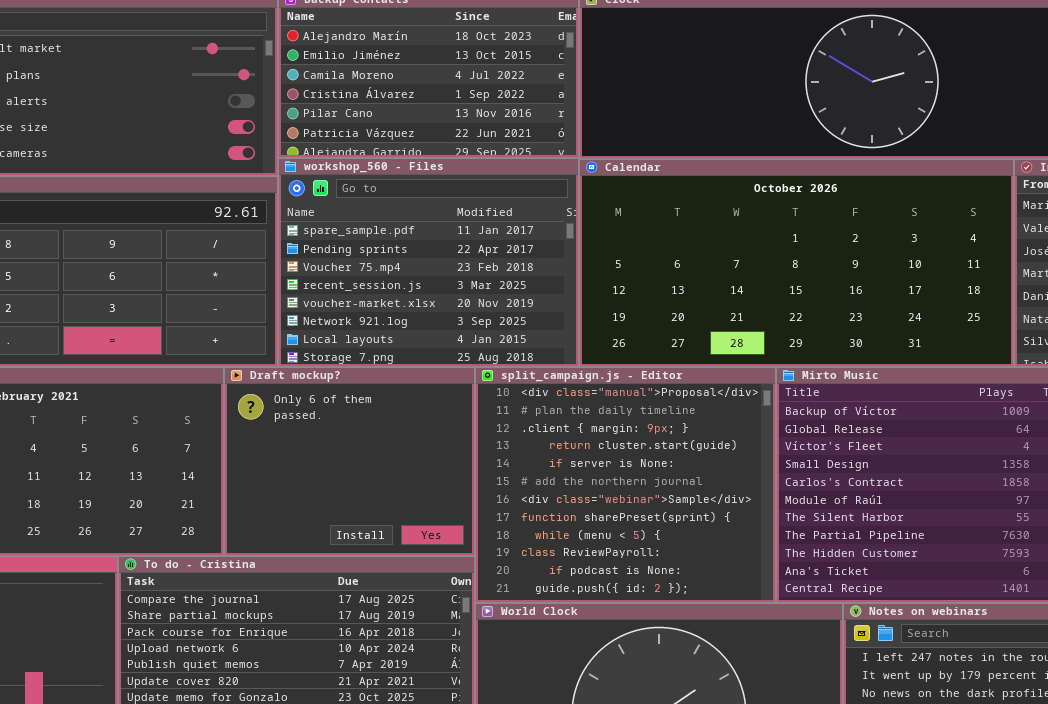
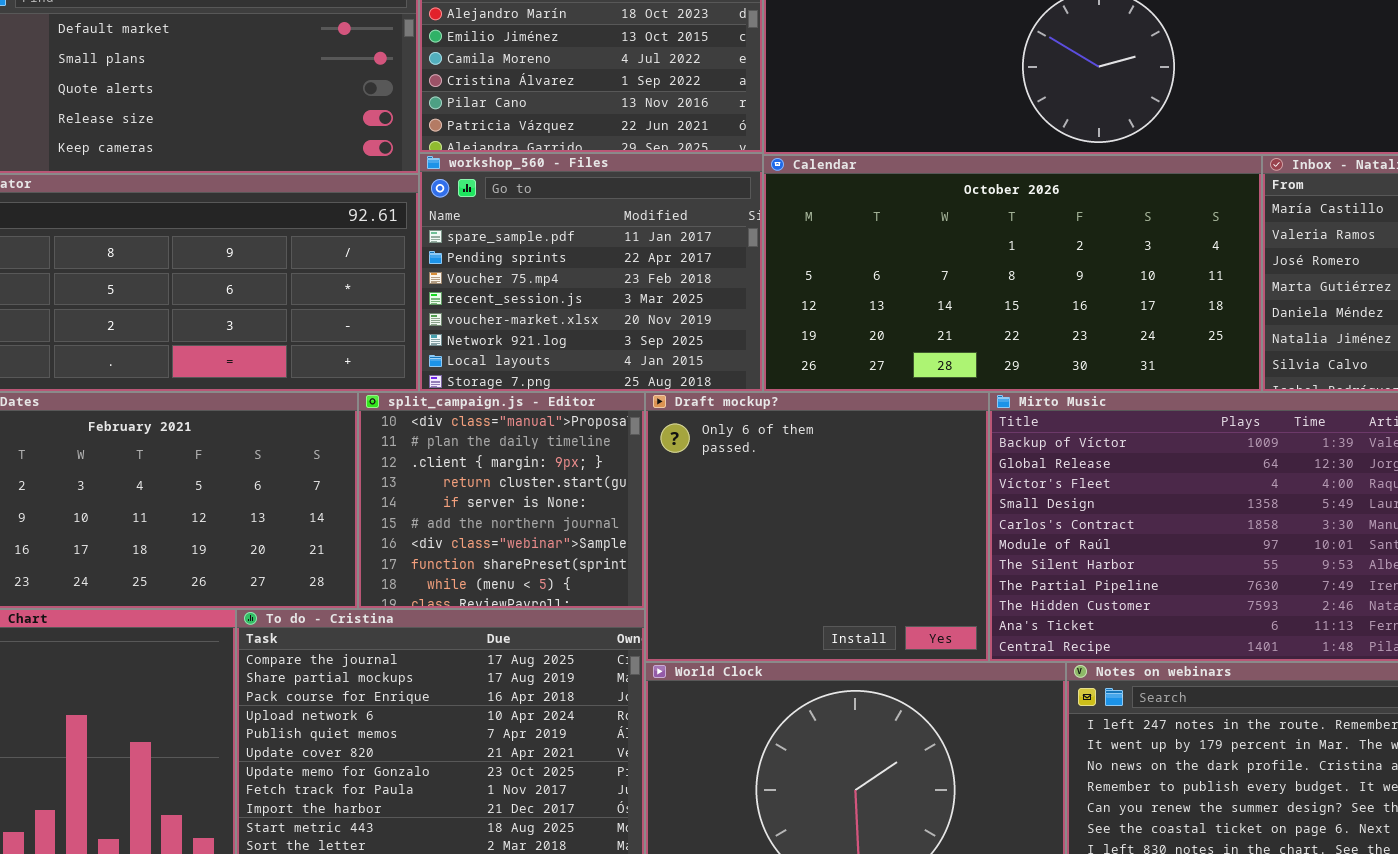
Draft mockup?: [224,367,475,556] -> [645,392,989,662], moved, resized
split_campaign.js - Editor: [475,367,776,603] -> [358,392,645,609], moved, resized

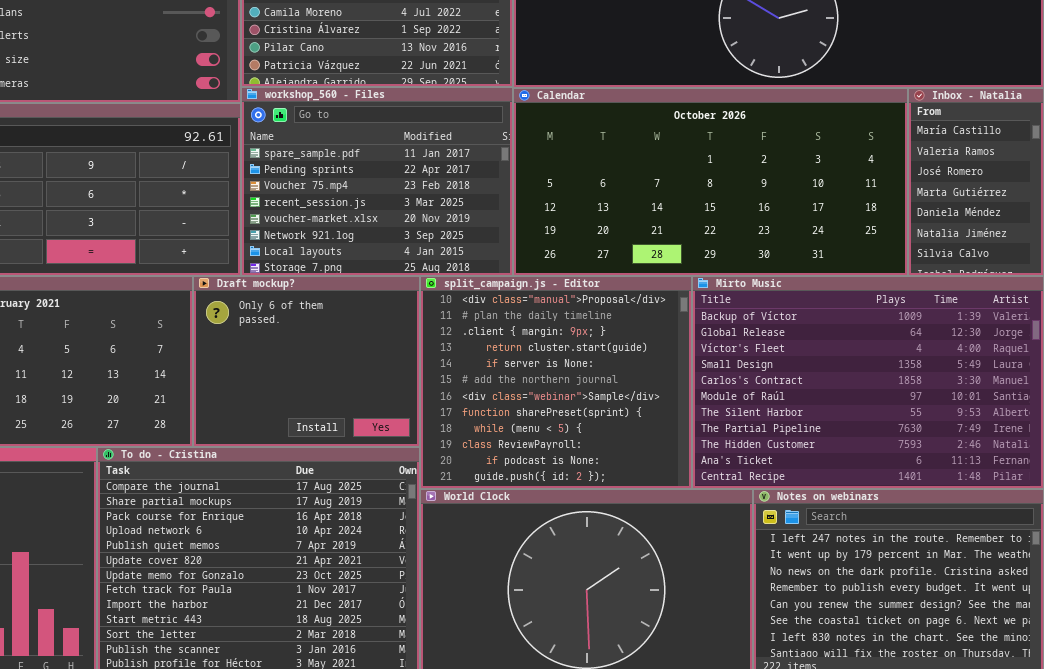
split_campaign.js - Editor: [358,392,645,609] -> [420,276,692,489], moved, resized
Draft mockup?: [645,392,989,662] -> [193,276,420,447], moved, resized

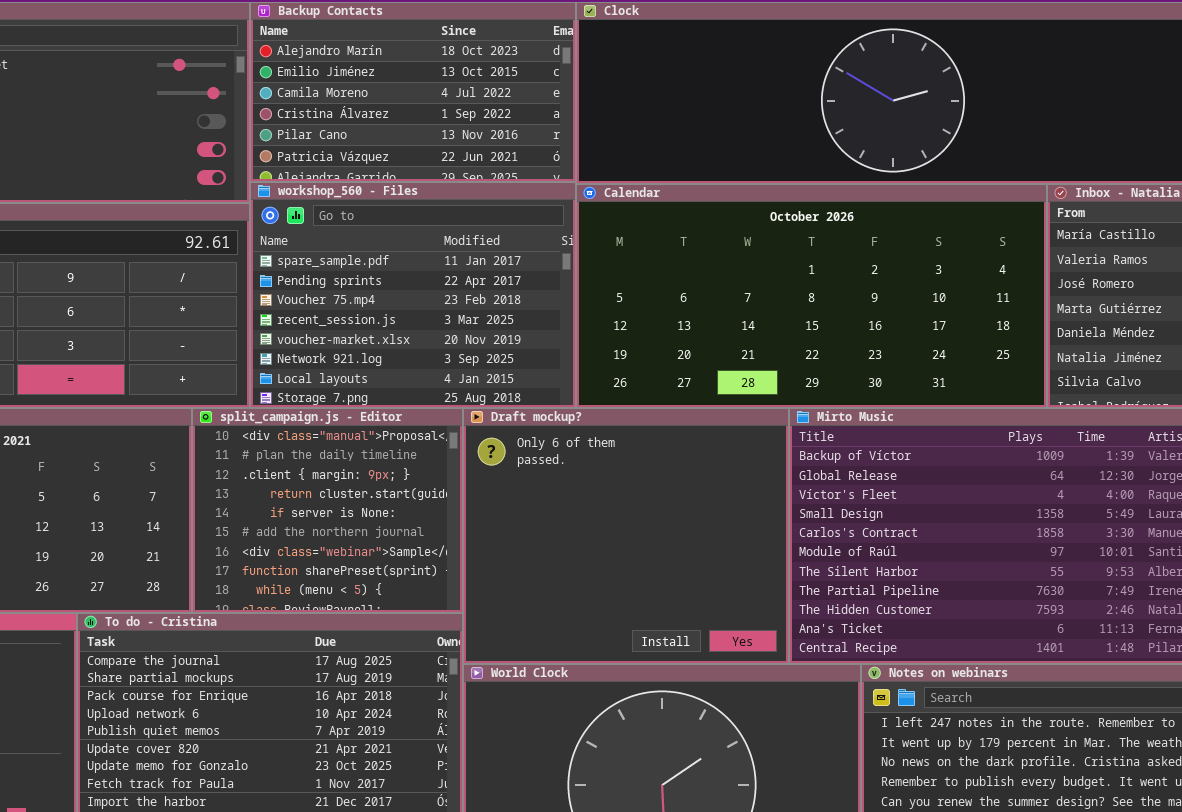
Draft mockup?: [193,276,420,447] -> [463,408,789,664], moved, resized
split_campaign.js - Editor: [420,276,692,489] -> [192,408,463,613], moved, resized

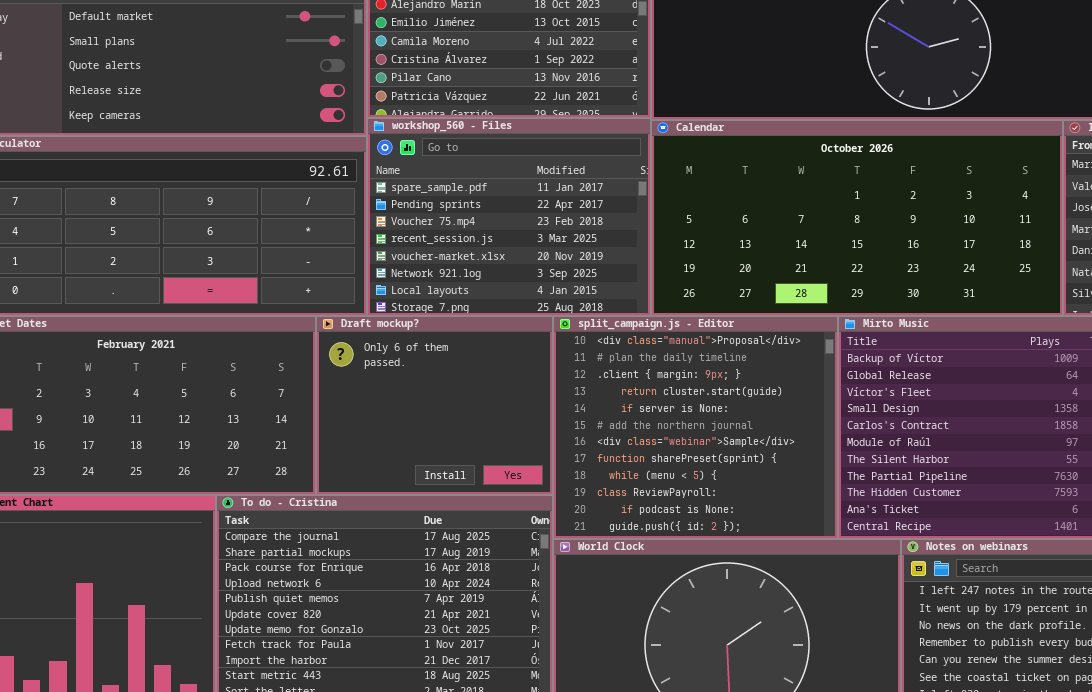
split_campaign.js - Editor: [192,408,463,613] -> [553,316,838,539], moved, resized
Draft mockup?: [463,408,789,664] -> [316,316,553,495], moved, resized

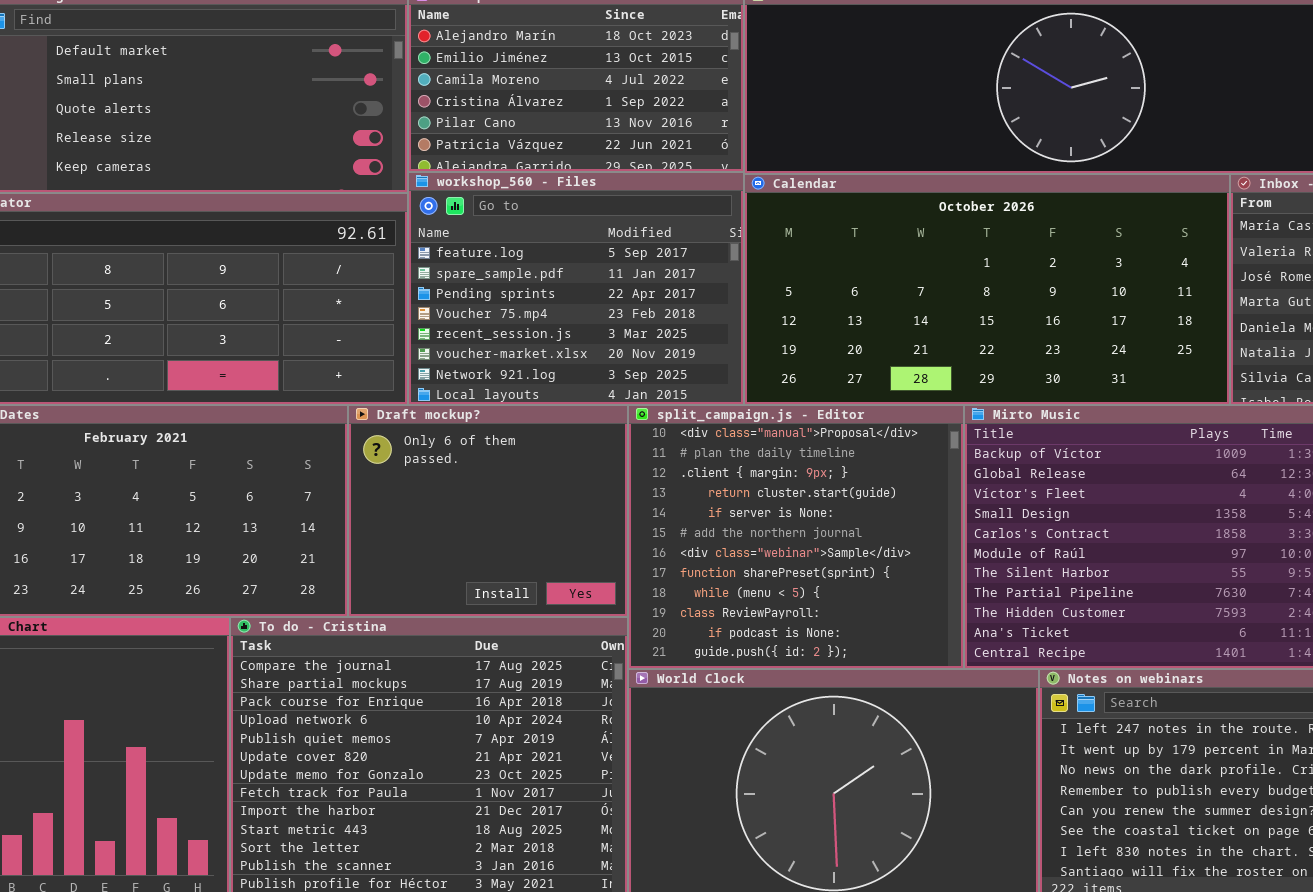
workshop_560 - Files: [367,118,651,316] -> [408,172,744,405], scrolled up 1 row

